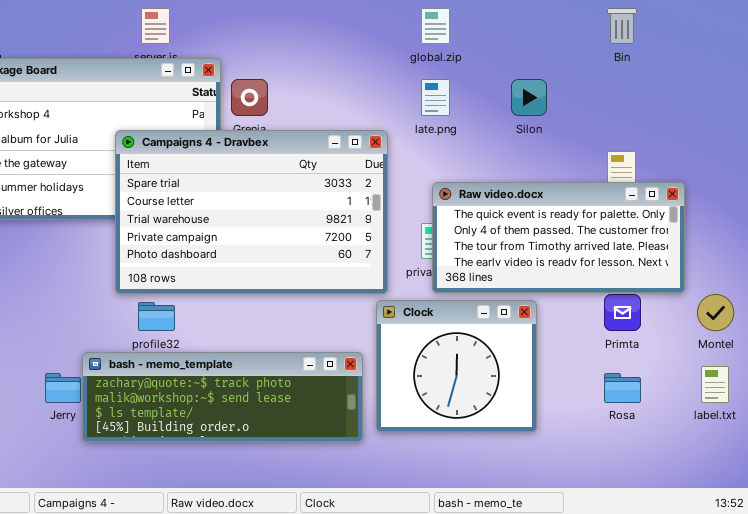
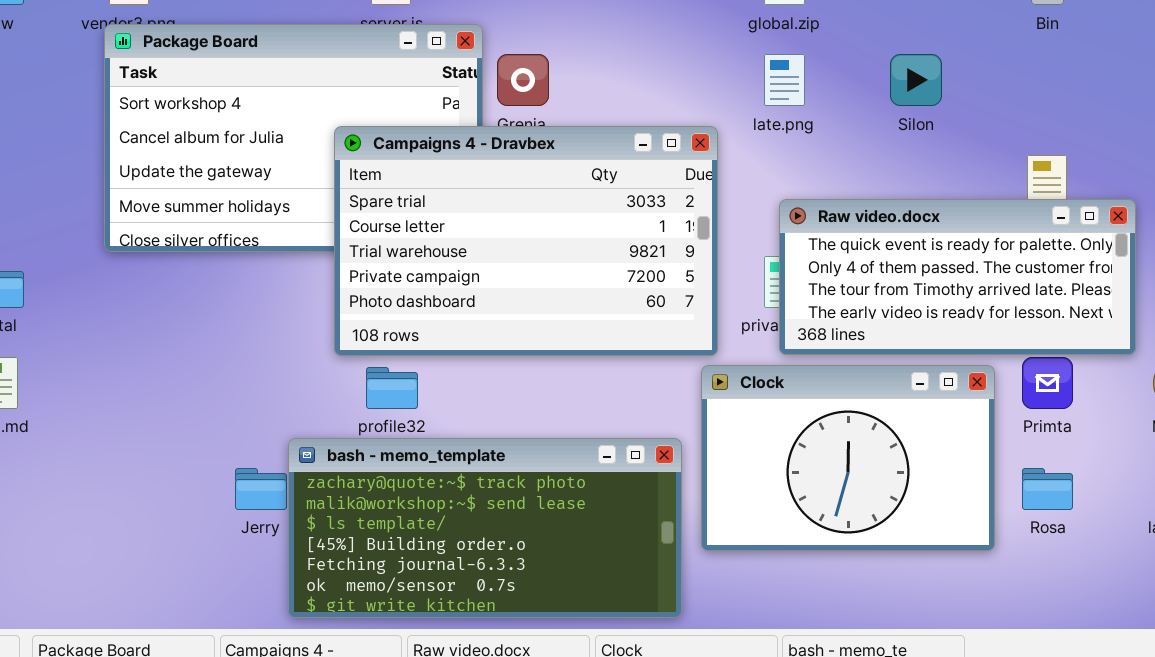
Clock: [376,300,537,432] -> [701,365,995,551], resized
bash - memo_template: [82,352,363,442] -> [288,438,682,618], resized

